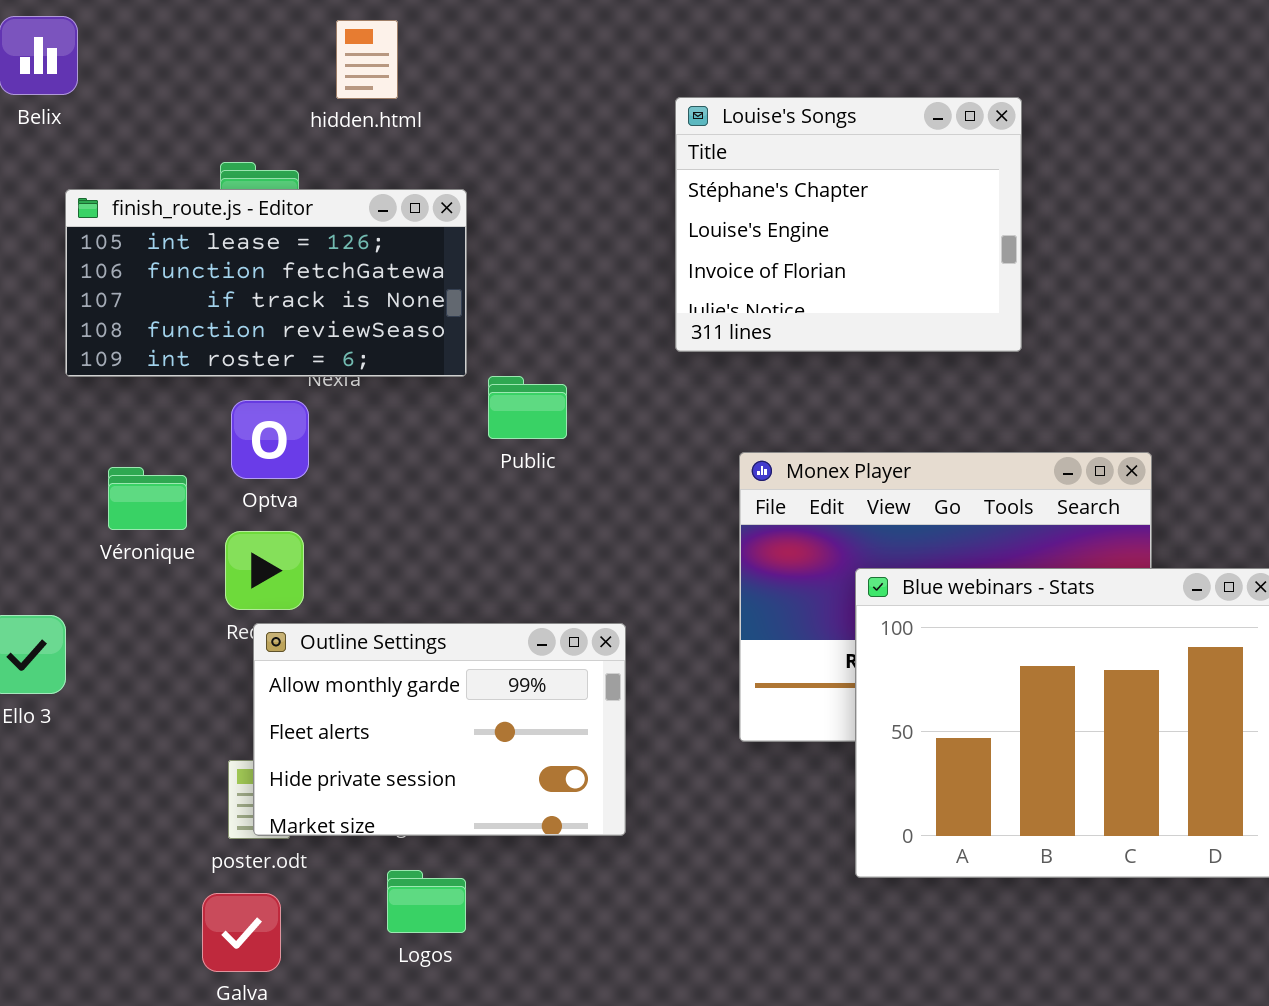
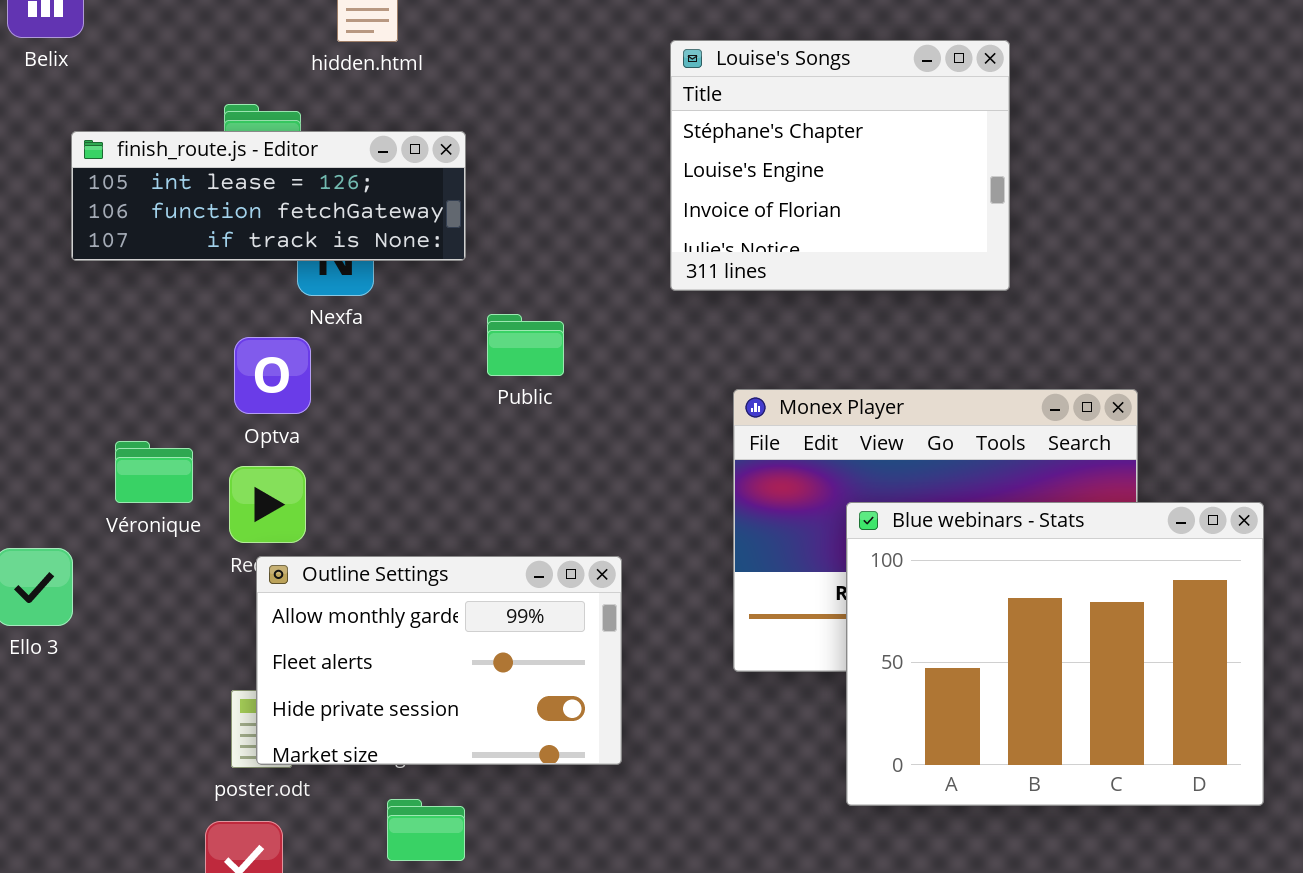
finish_route.js - Editor: [65,189,467,377] -> [71,131,466,261], resized
Véronique: [108,467,187,530] -> [115,441,193,503], moved

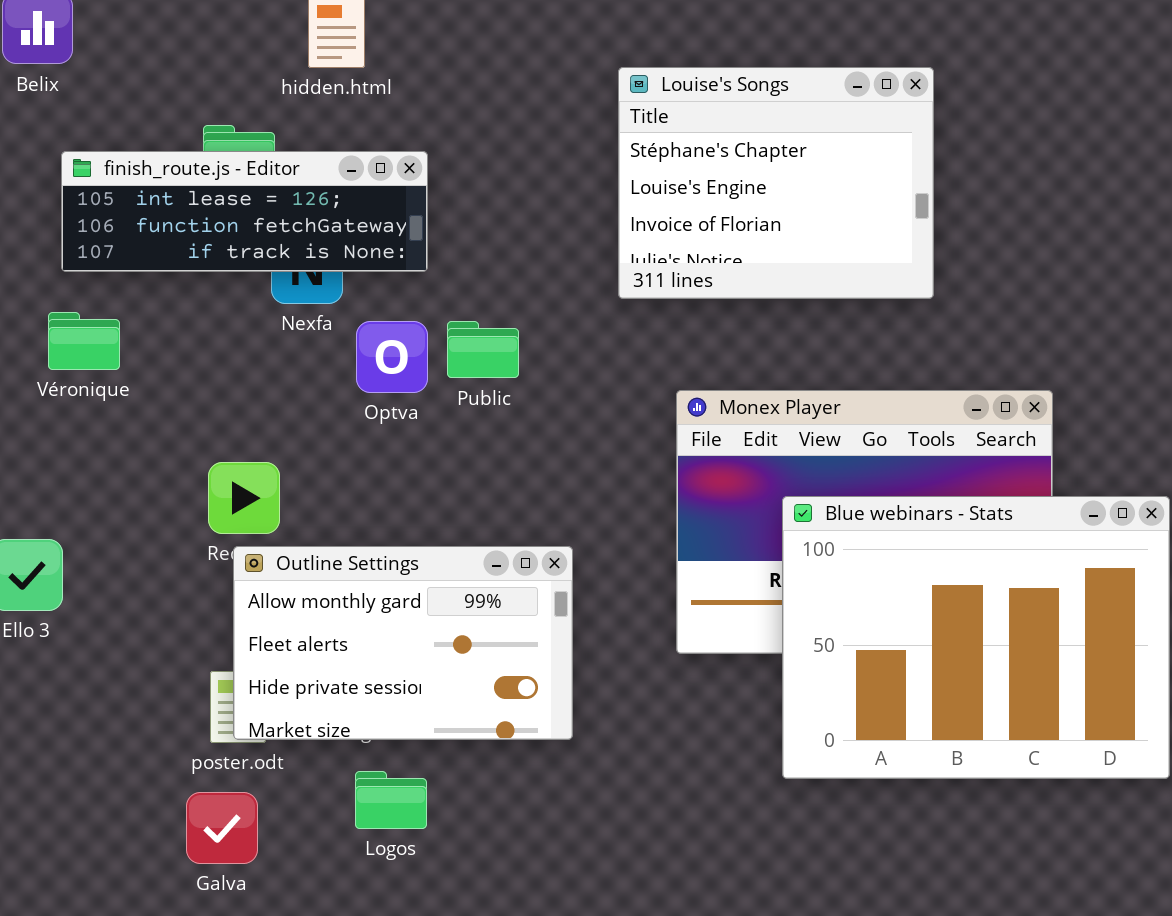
Optva: [234,337,311,414] -> [356,321,428,393], moved
Véronique: [115,441,193,503] -> [48,312,120,370], moved

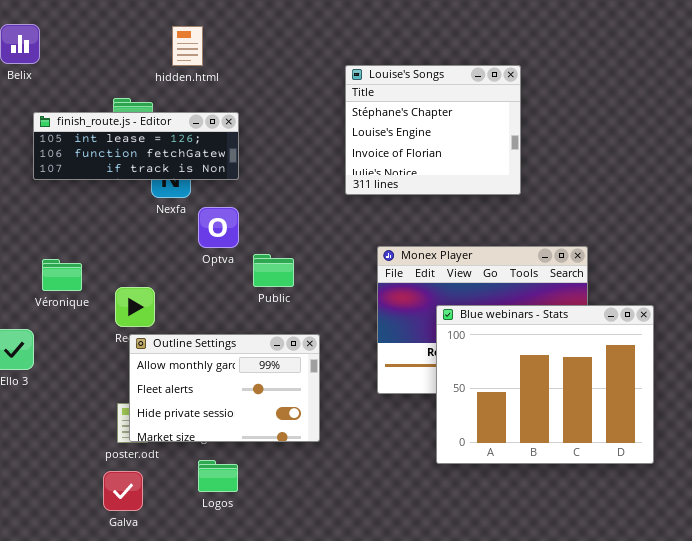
Véronique: [48,312,120,370] -> [42,259,82,291], moved
Public: [447,321,519,378] -> [253,254,294,287], moved

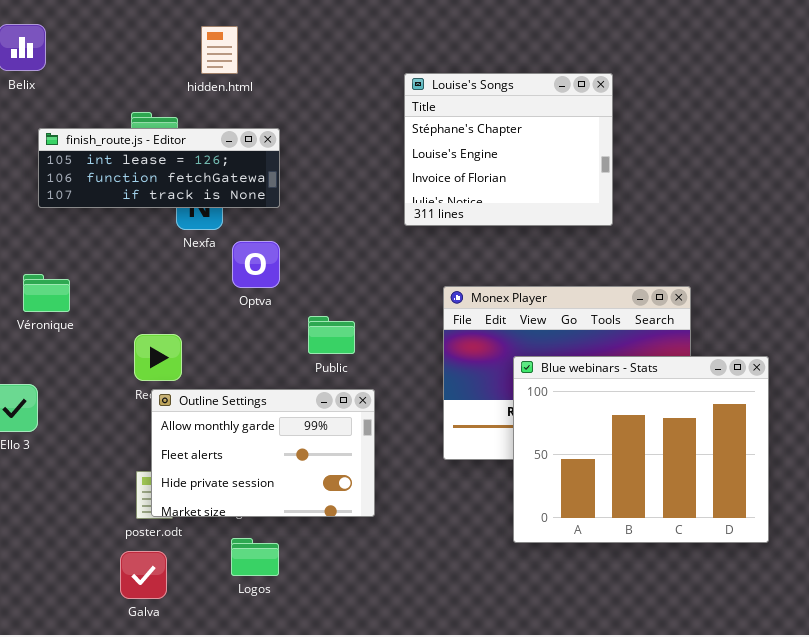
Public: [253,254,294,287] -> [308,316,355,354], moved
Véronique: [42,259,82,291] -> [23,274,70,312], moved

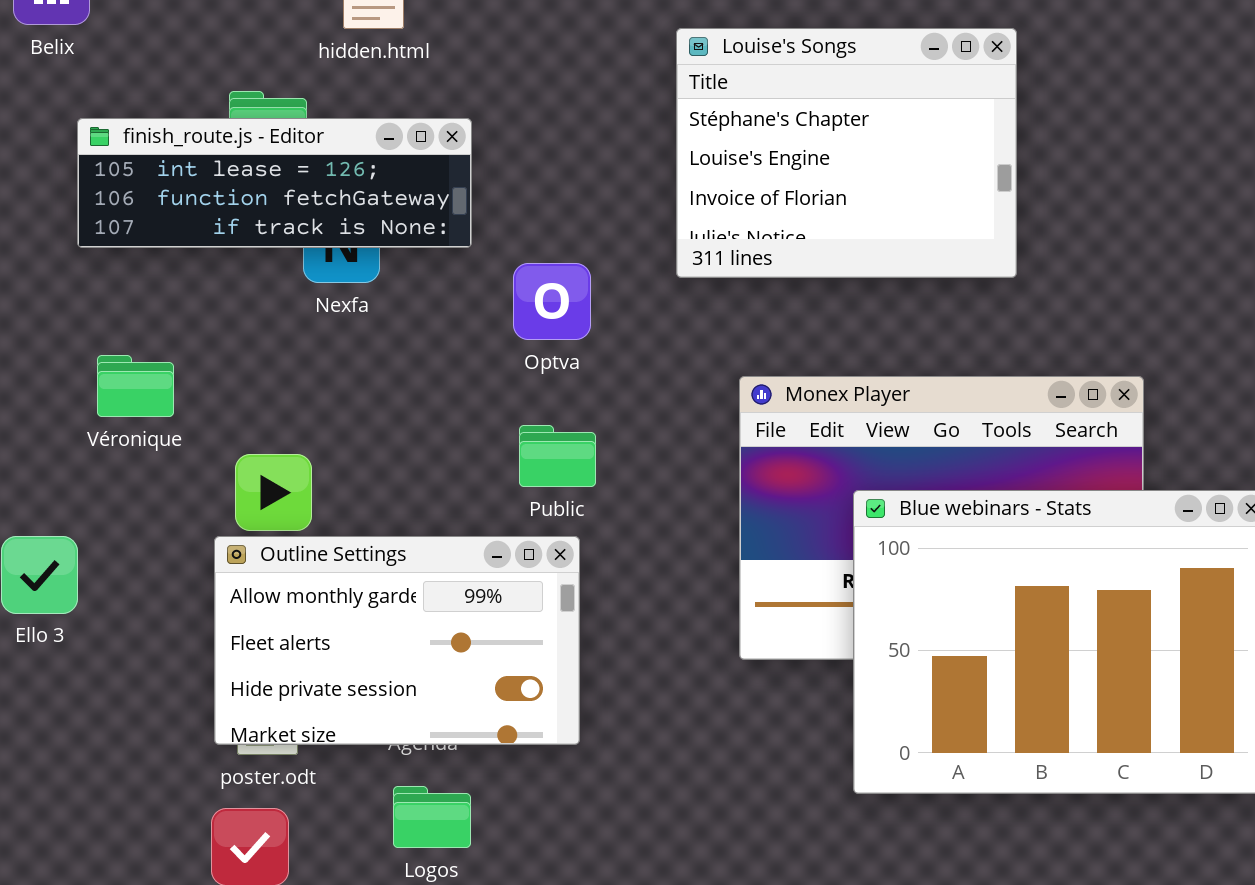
Optva: [232,241,280,288] -> [513,263,591,340], moved
Véronique: [23,274,70,312] -> [97,355,174,417], moved
Outline Settings: [151,389,375,517] -> [214,536,580,745], moved

